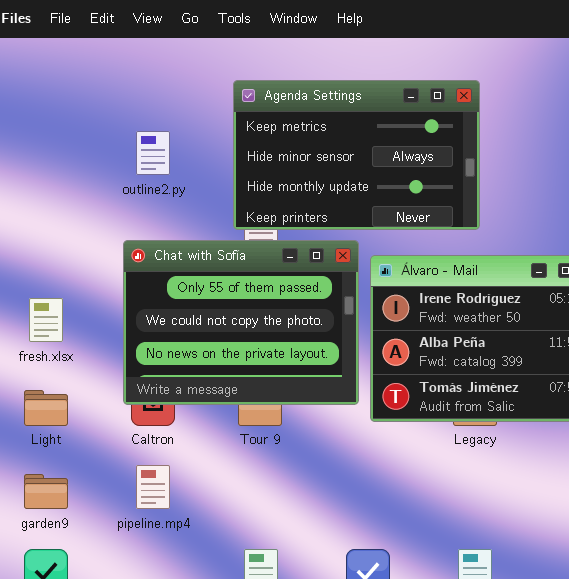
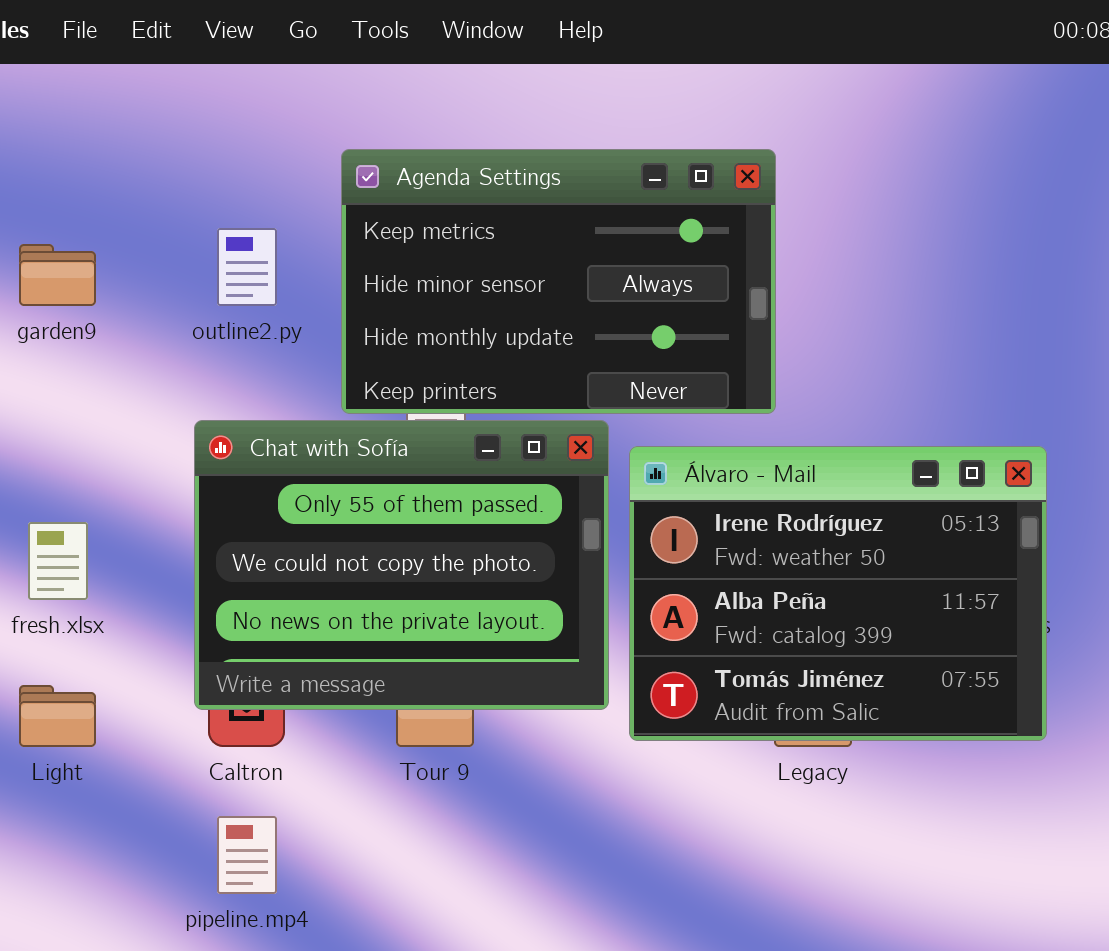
Agenda Settings: [233,80,480,230] -> [341,149,776,414], moved
garden9: [24,474,68,509] -> [19,244,96,306], moved

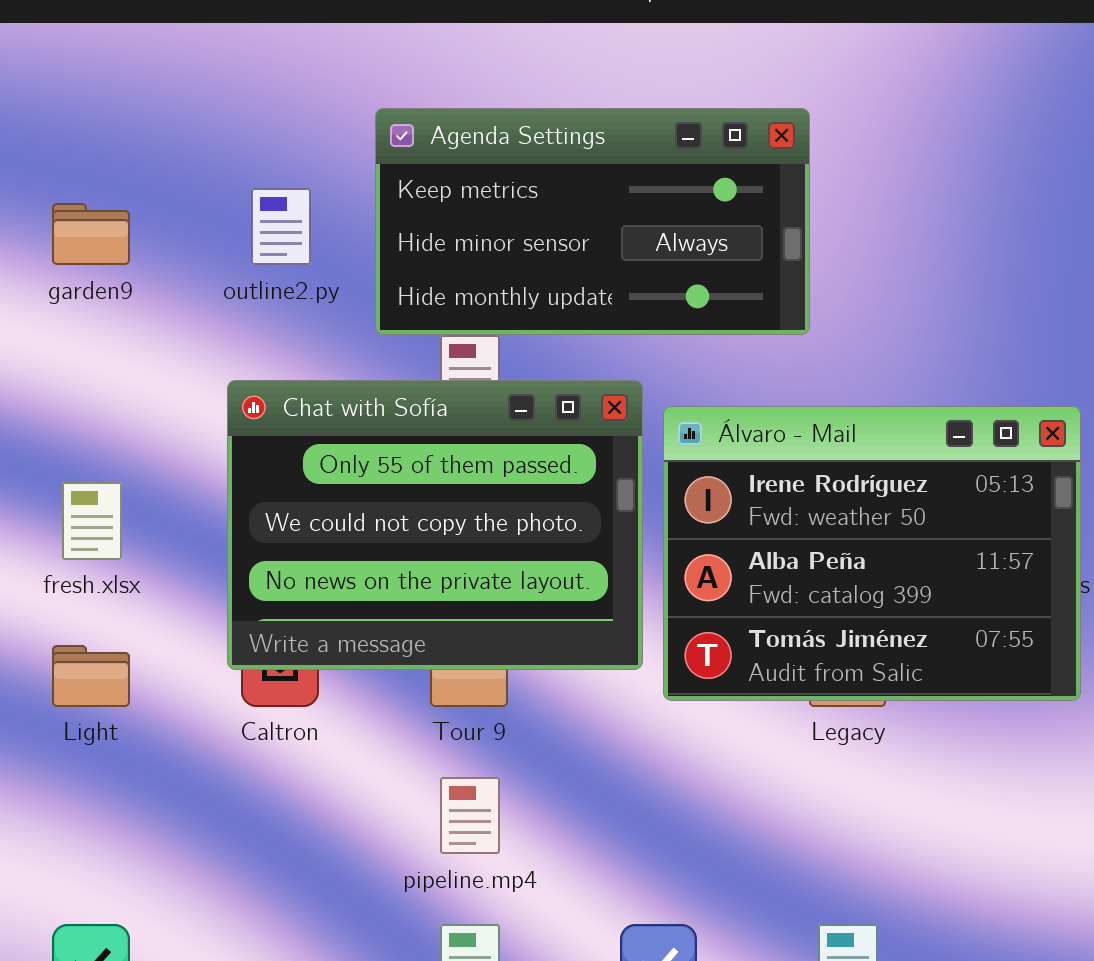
Agenda Settings: [341,149,776,414] -> [375,108,810,335], resized
pipeline.mp4: [217,816,277,894] -> [440,777,500,854], moved

